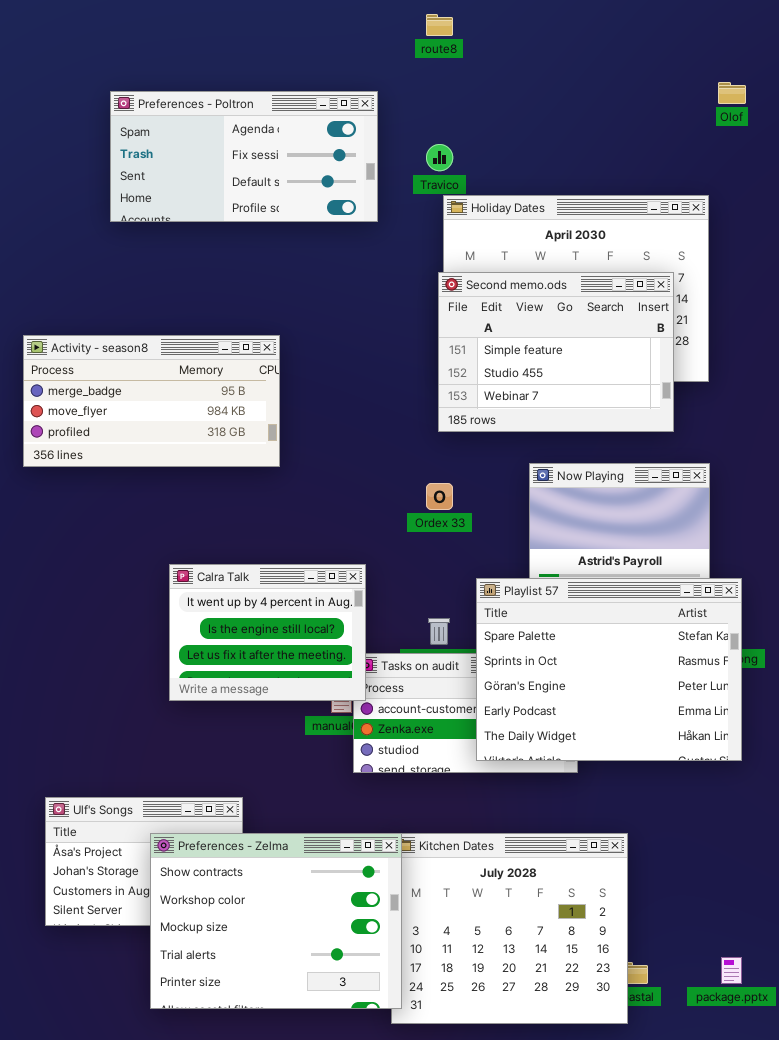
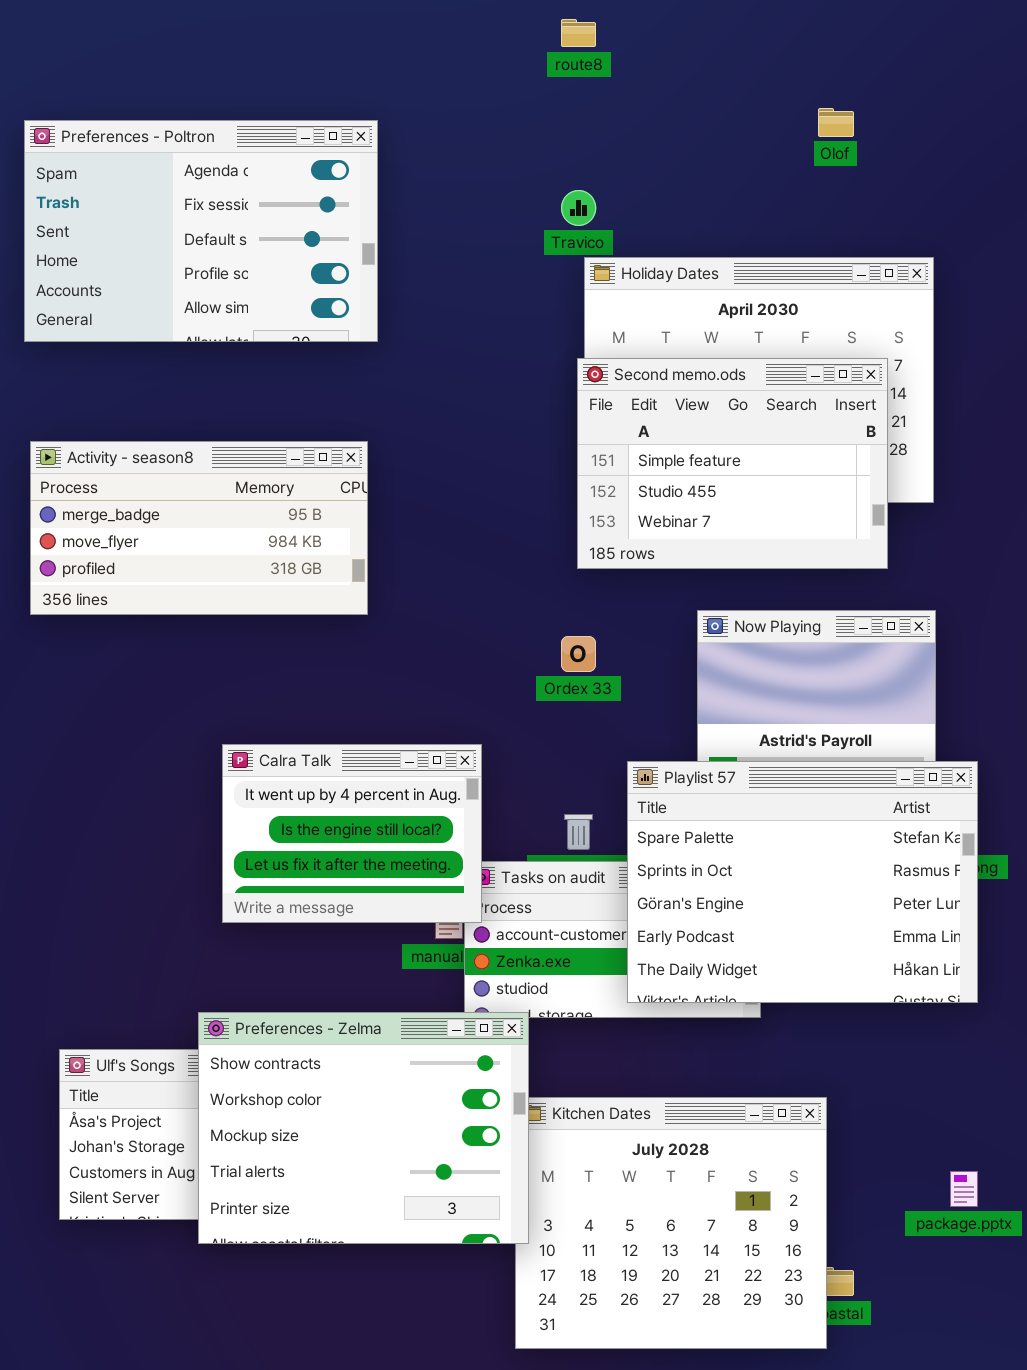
Olof: [718,82,746,104] -> [818,108,854,137], moved
Preferences - Poltron: [110,91,378,222] -> [24,120,378,342], moved, resized
Preferences - Zelma: [150,833,402,1009] -> [198,1012,529,1244], moved
package.pptx: [721,957,742,984] -> [950,1171,978,1207], moved

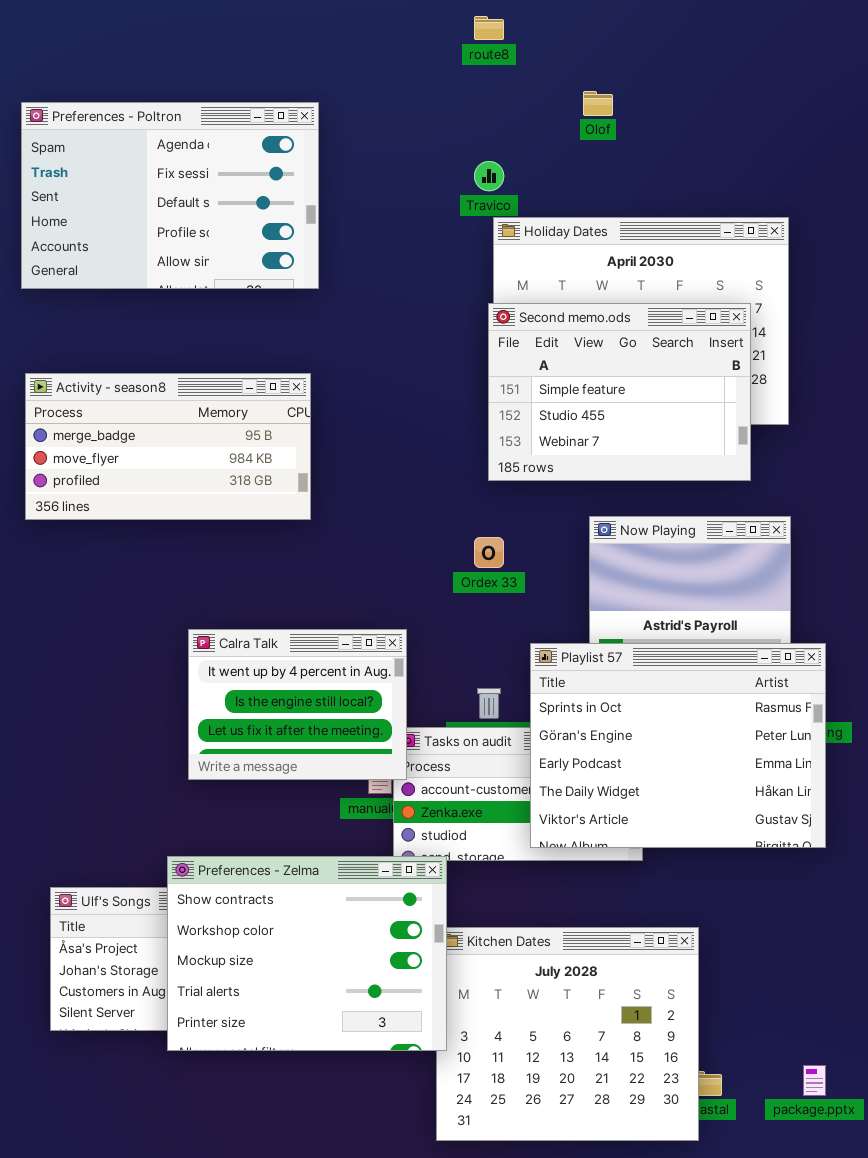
Olof: [818,108,854,137] -> [583,91,613,116], moved
Playlist 57: [627,761,978,1003] -> [530,643,826,848], scrolled down 1 row
package.pptx: [950,1171,978,1207] -> [803,1065,826,1096], moved

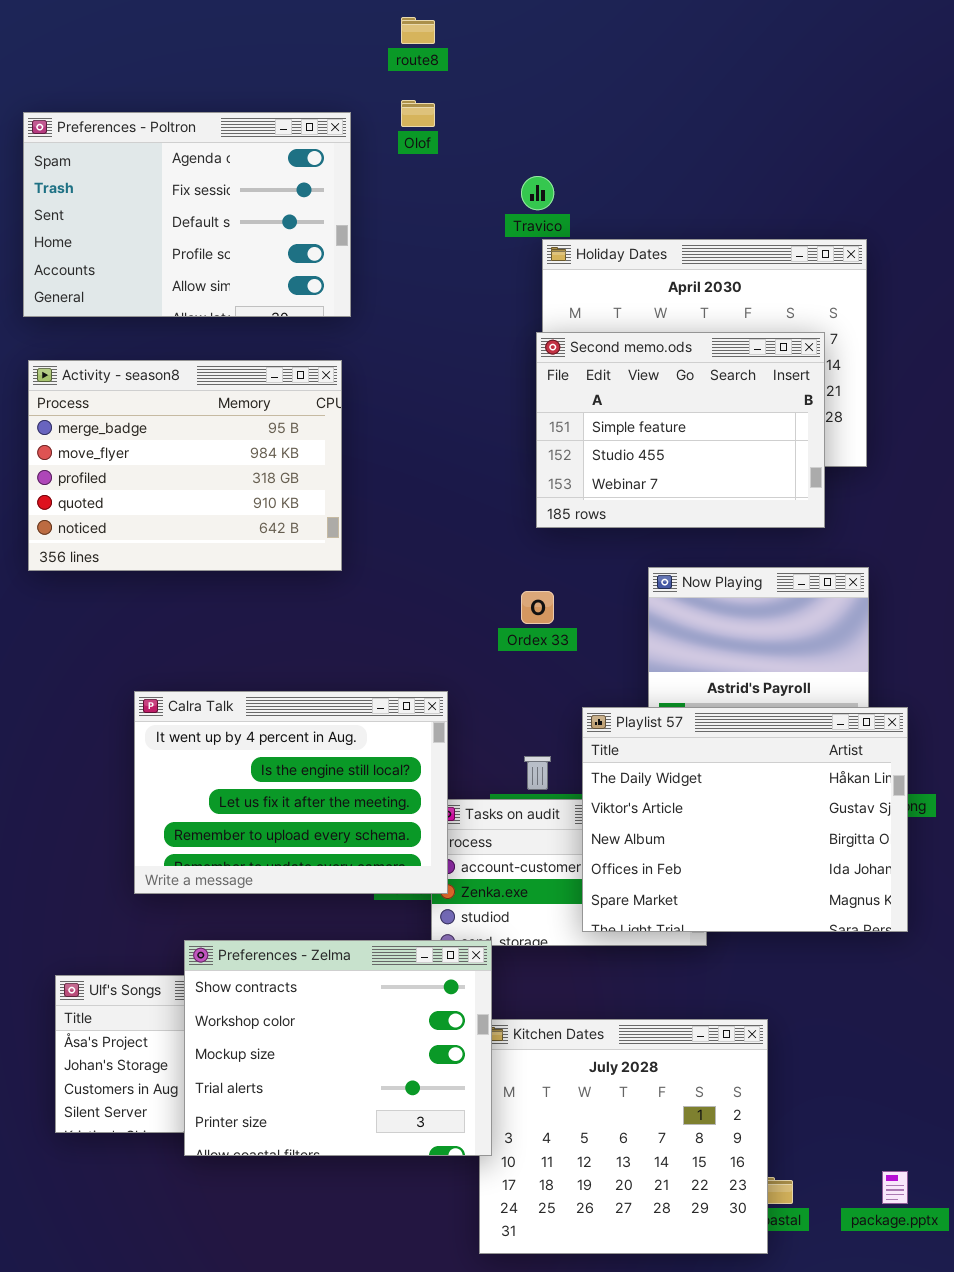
route8: [474,16,504,40] -> [401,17,435,44], moved
Olof: [583,91,613,116] -> [401,100,435,127], moved
Activity - season8: [25,373,311,520] -> [28,360,342,571], resized
Calra Talk: [188,629,407,780] -> [134,691,448,894], resized
Playlist 57: [530,643,826,848] -> [582,707,908,932], scrolled down 3 rows

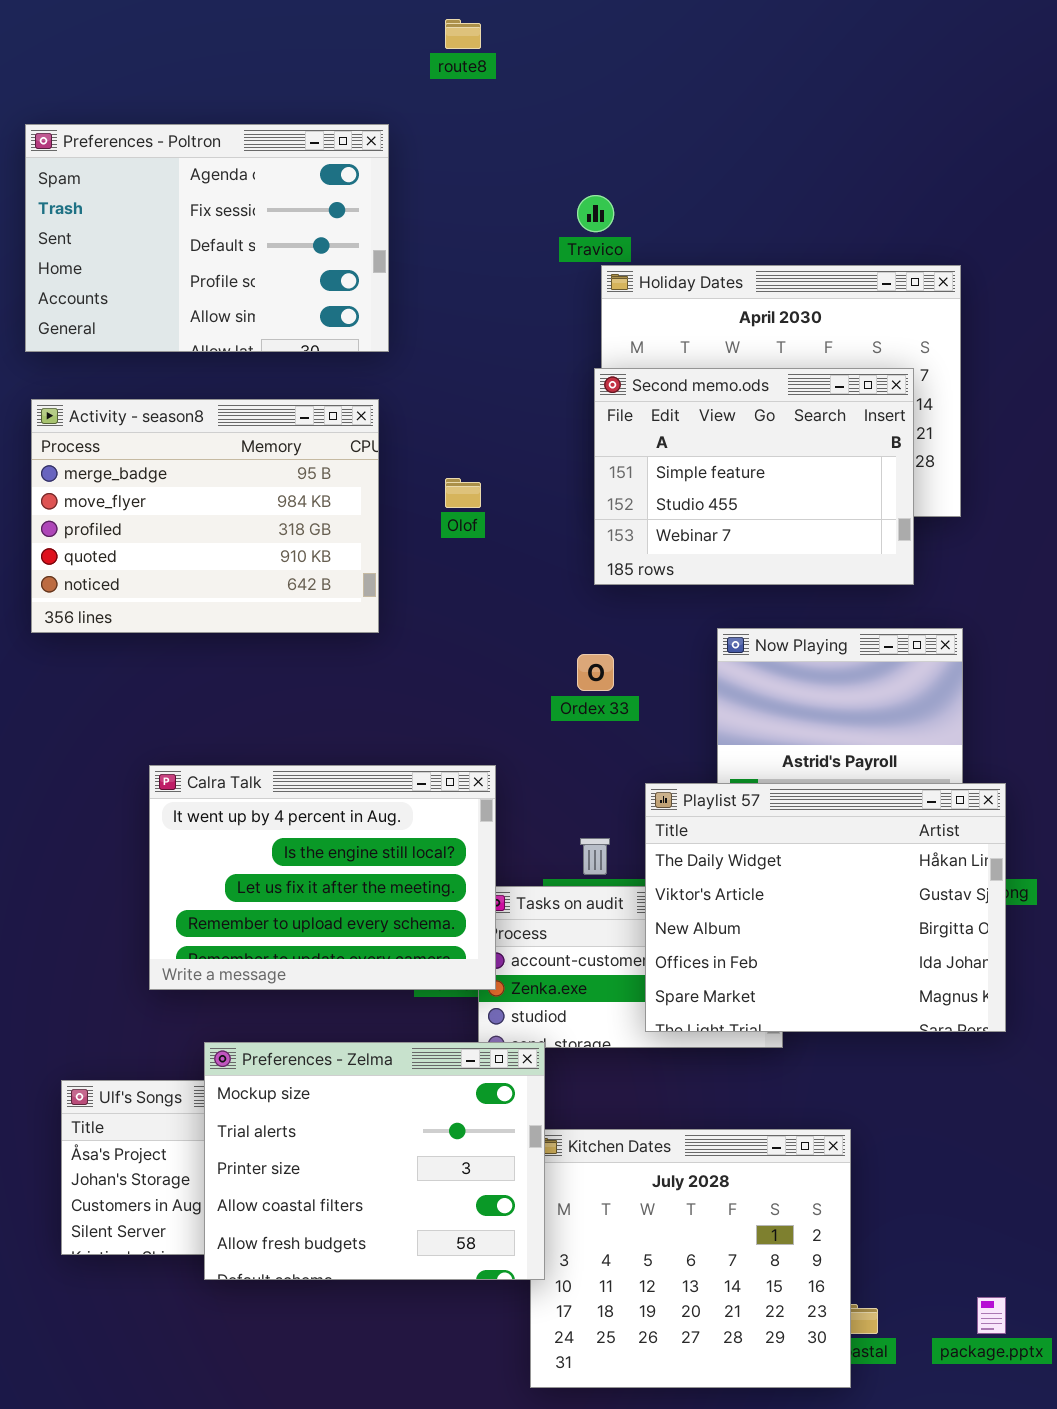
Olof: [401,100,435,127] -> [445,478,481,508], moved
Preferences - Zelma: [184,940,492,1156] -> [204,1042,545,1280], scrolled down 2 rows

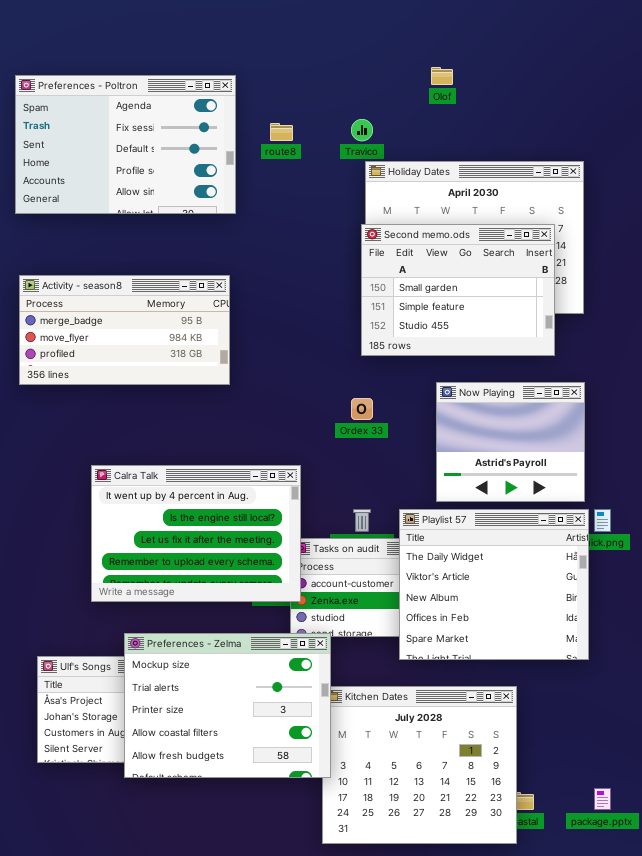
route8: [445,19,481,49] -> [270,123,293,141], moved
Second memo.ods: [594,368,914,585] -> [361,224,555,356], scrolled up 1 row
Activity - season8: [31,399,379,633] -> [19,275,230,385], resized
Olof: [445,478,481,508] -> [431,67,453,85], moved
Playlist 57: [645,783,1006,1032] -> [399,509,589,660], moved, resized

